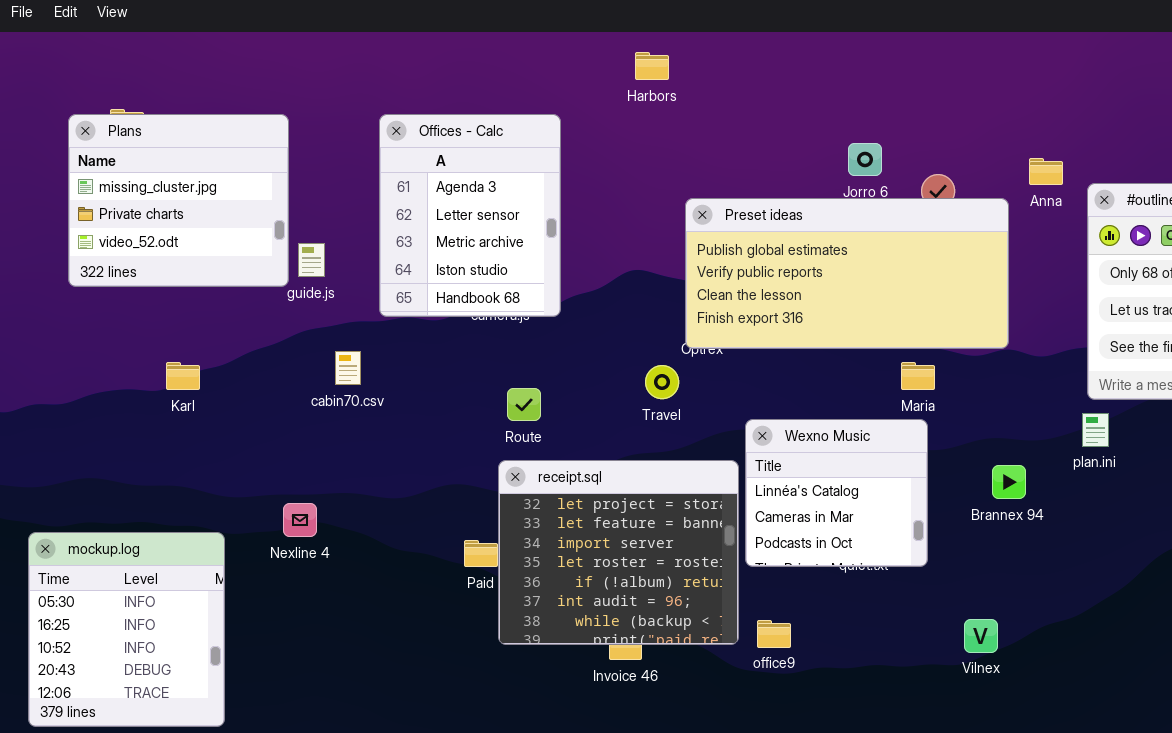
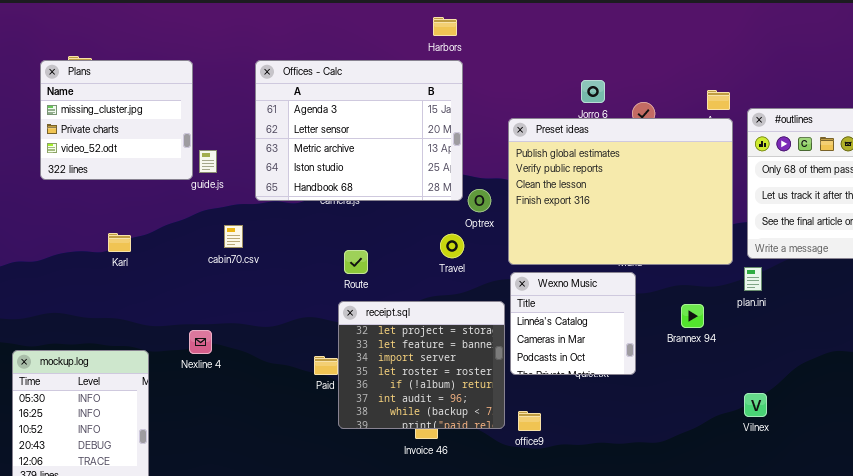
Offices - Calc: [379,114,561,317] -> [255,60,463,201], resized
Preset ideas: [685,198,1009,349] -> [508,118,733,265], moved, resized
Vilnex: [964,619,998,653] -> [744,393,767,417], moved

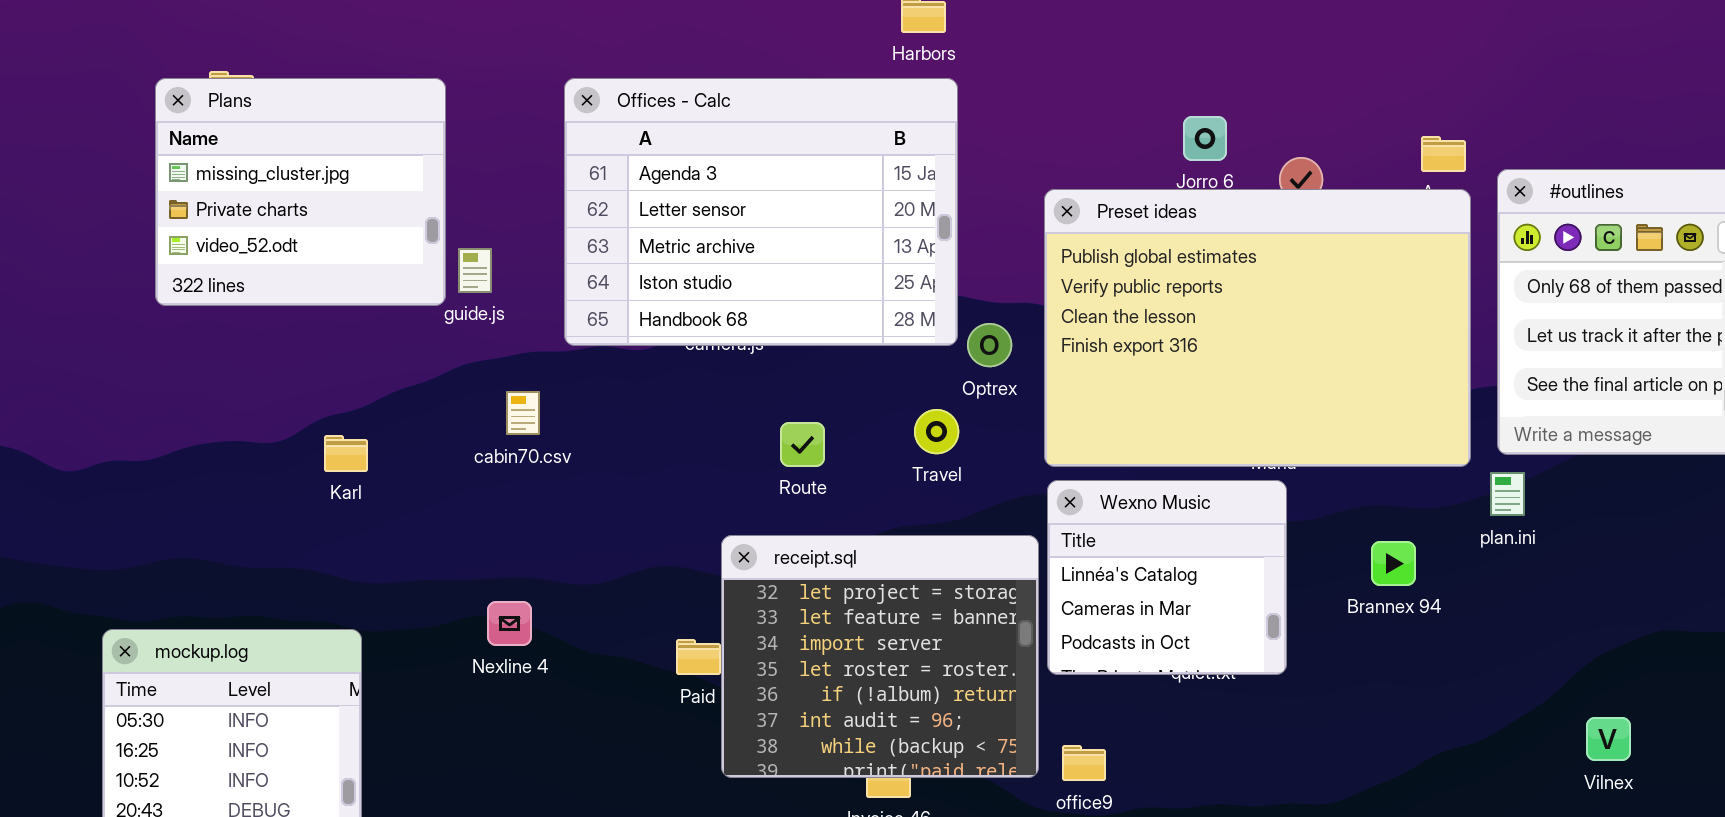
Karl: [108,233,131,252] -> [324,435,368,472], moved
Route: [344,250,368,274] -> [780,422,825,467], moved
Nexline 4: [189,330,212,354] -> [487,601,532,646], moved
Vilnex: [744,393,767,417] -> [1586,717,1631,761], moved

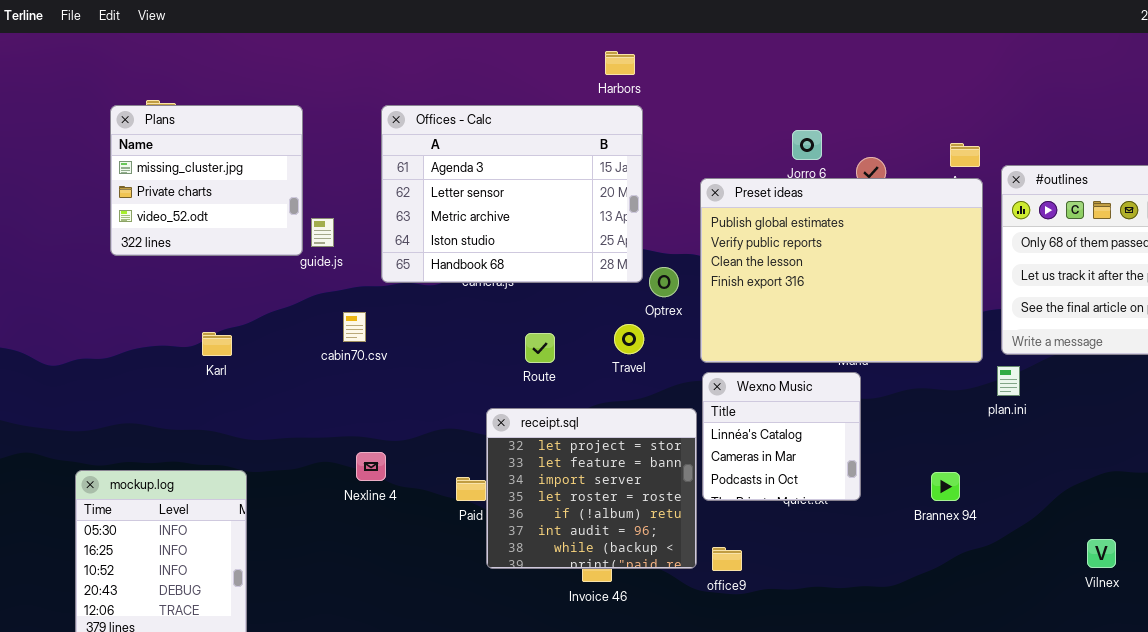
Karl: [324,435,368,472] -> [202,332,232,356], moved
Brannex 94: [1371,541,1416,586] -> [931,472,960,501], moved
Nexline 4: [487,601,532,646] -> [356,452,386,481], moved
Vilnex: [1586,717,1631,761] -> [1087,539,1116,568], moved

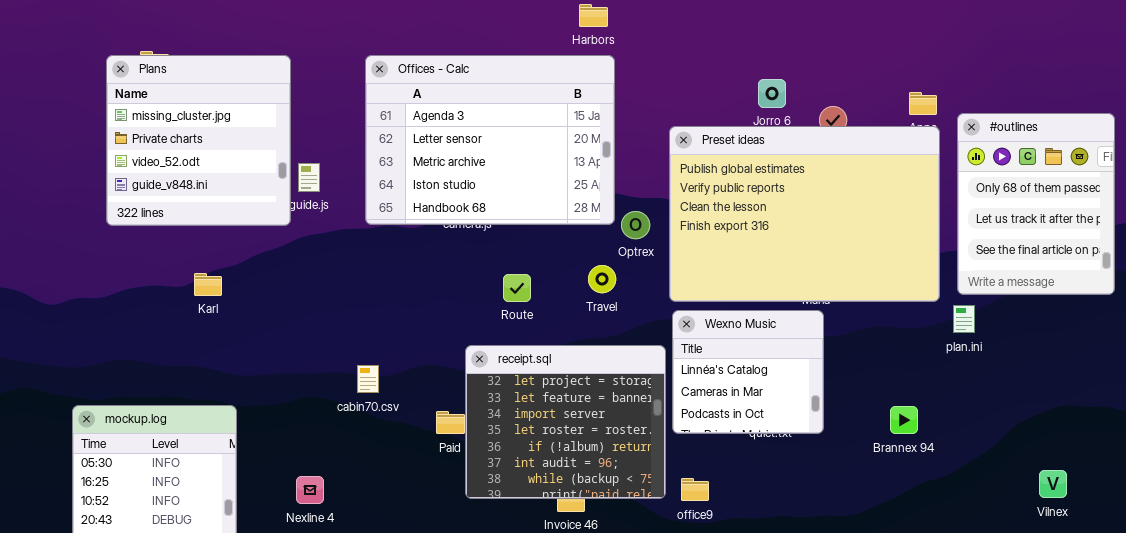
Plans: [110,105,303,256] -> [106,55,291,226], resized
cabin70.csv: [343,312,366,342] -> [357,365,379,393], moved
Nexline 4: [356,452,386,481] -> [296,476,324,504], moved

